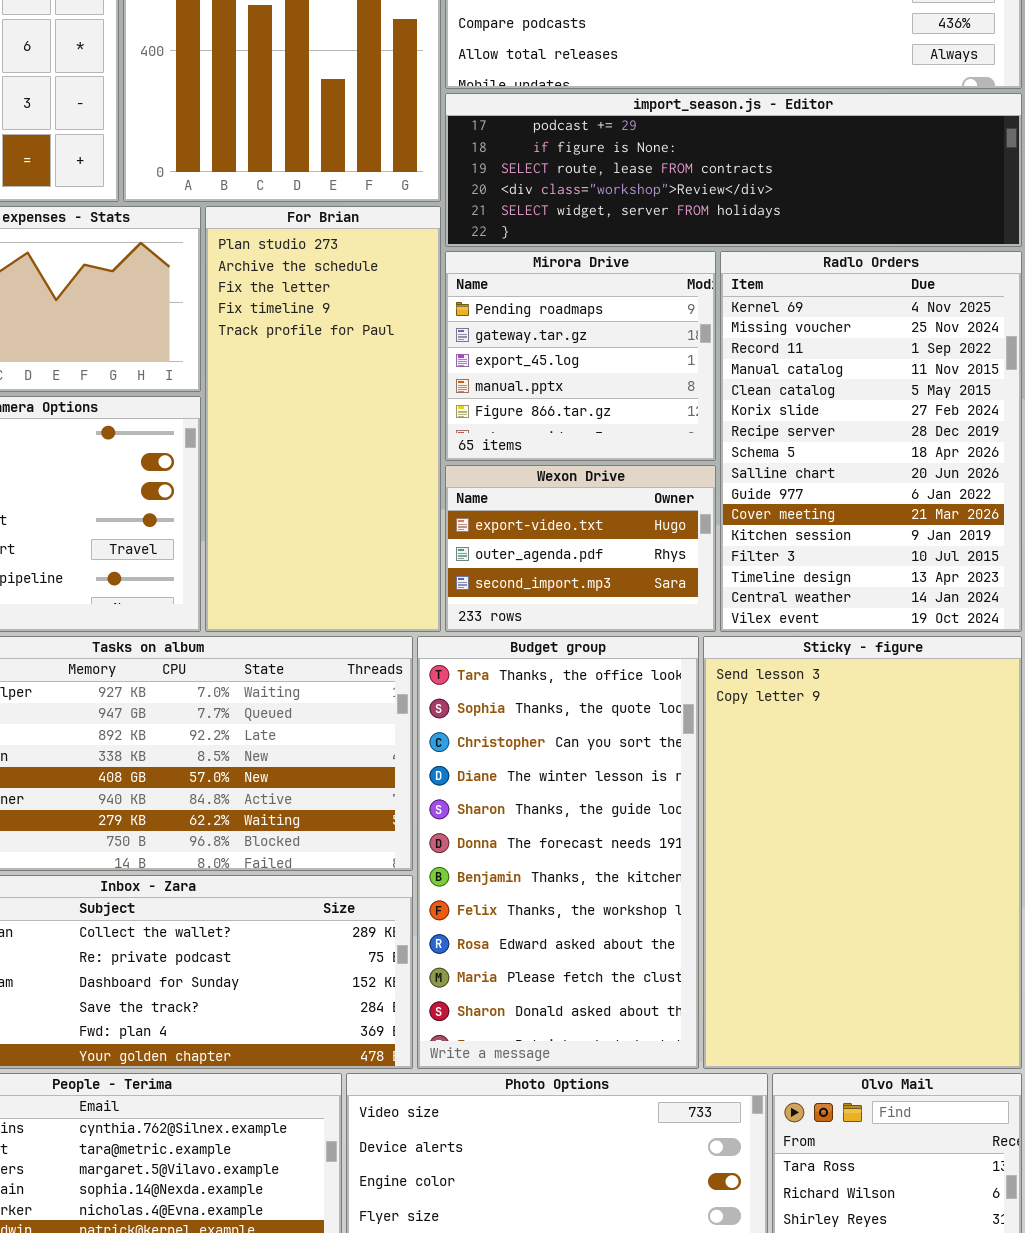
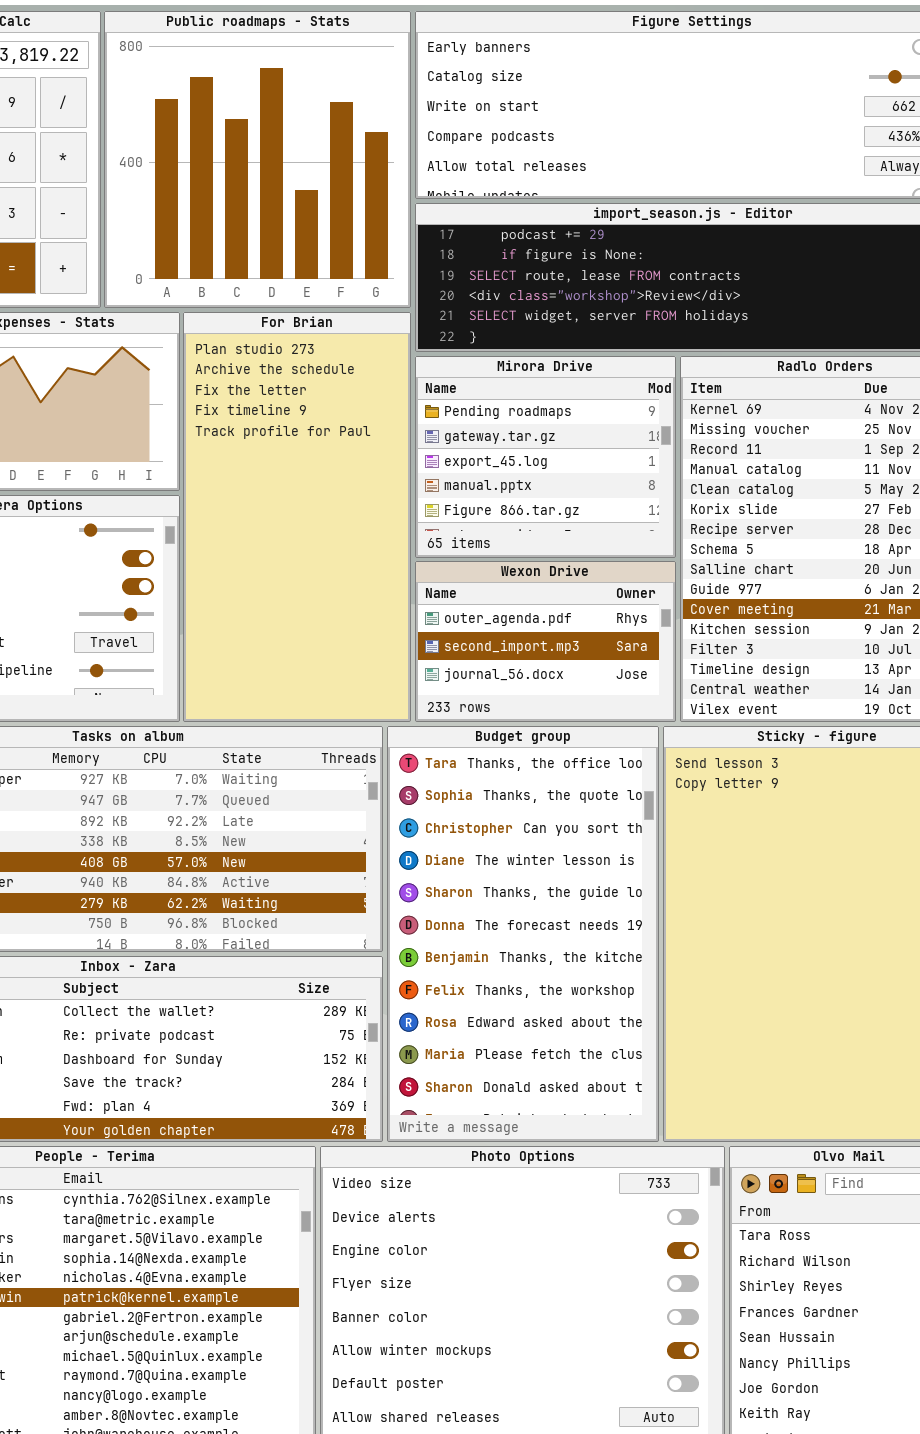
Wexon Drive: [445,465,716,632] -> [415,561,676,722], scrolled down 1 row

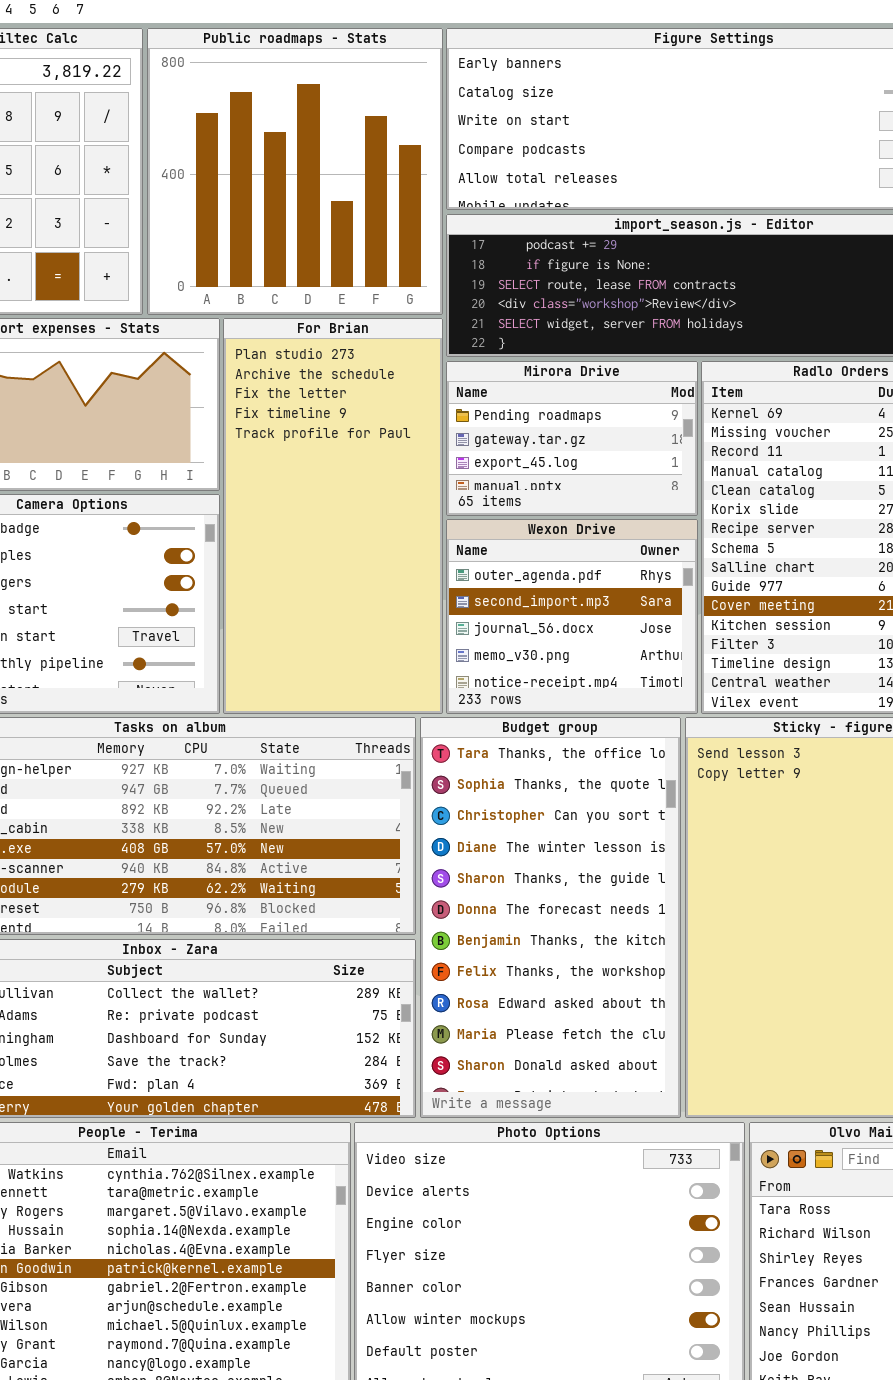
Mirora Drive: [415,356,676,558] -> [446,361,698,516], resized
Wexon Drive: [415,561,676,722] -> [446,519,698,714], resized

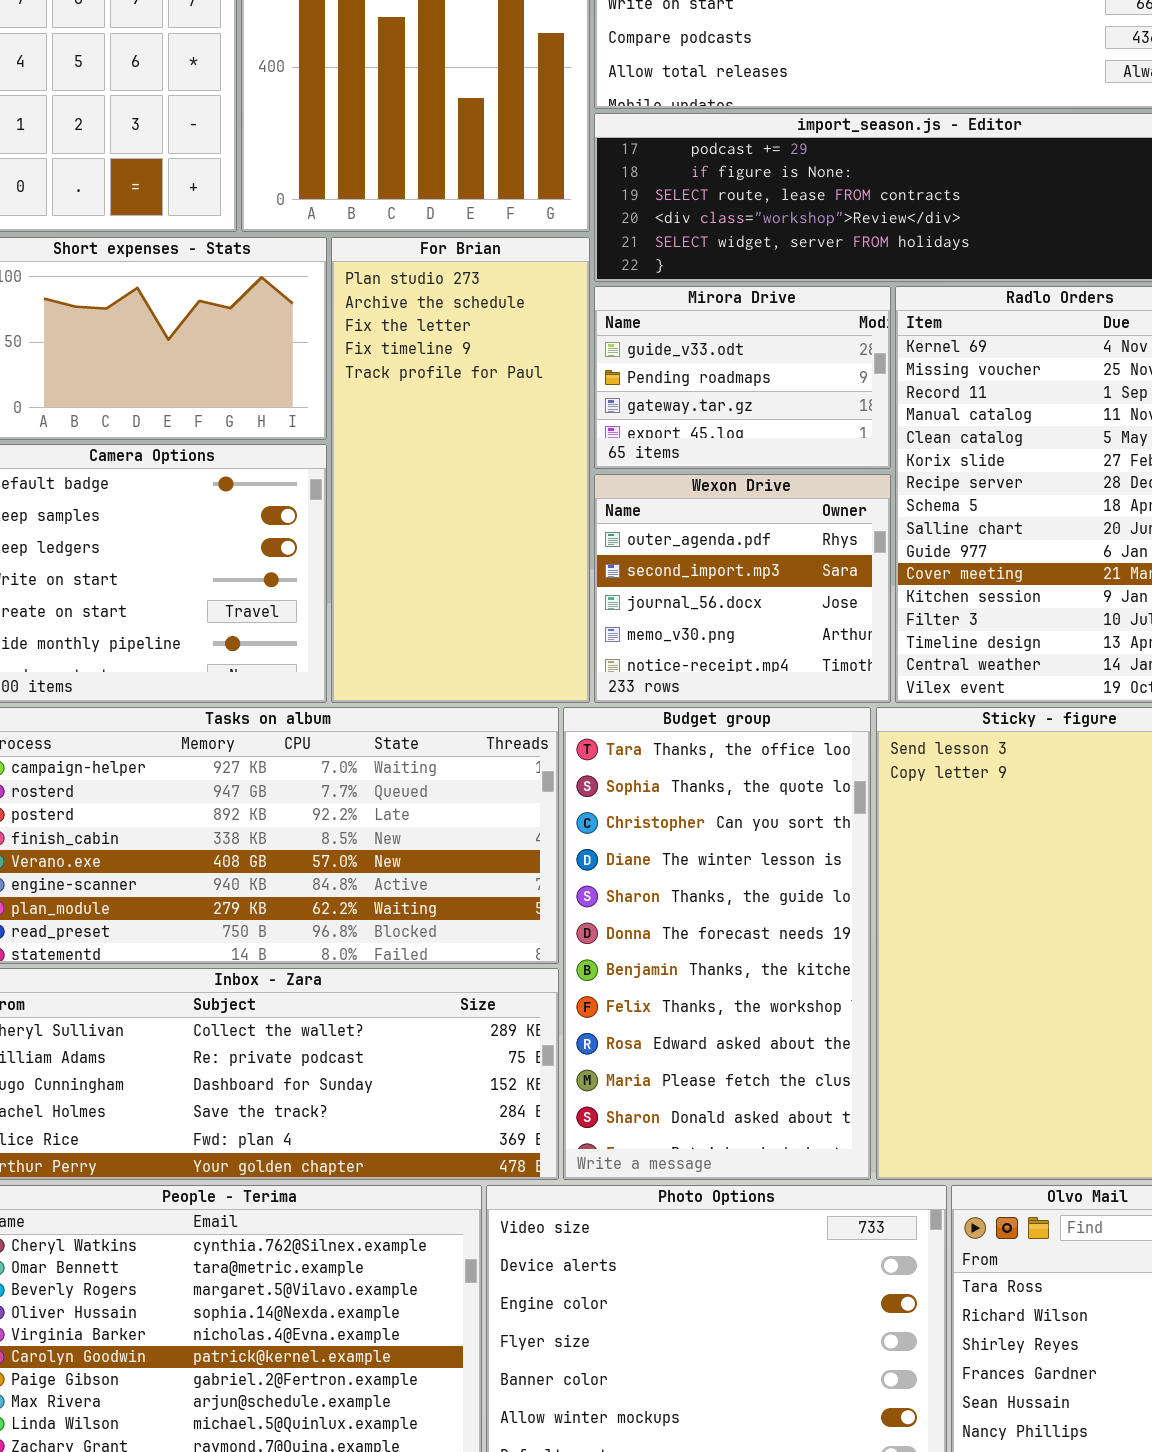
Mirora Drive: [446,361,698,516] -> [594,286,891,469], scrolled up 1 row

